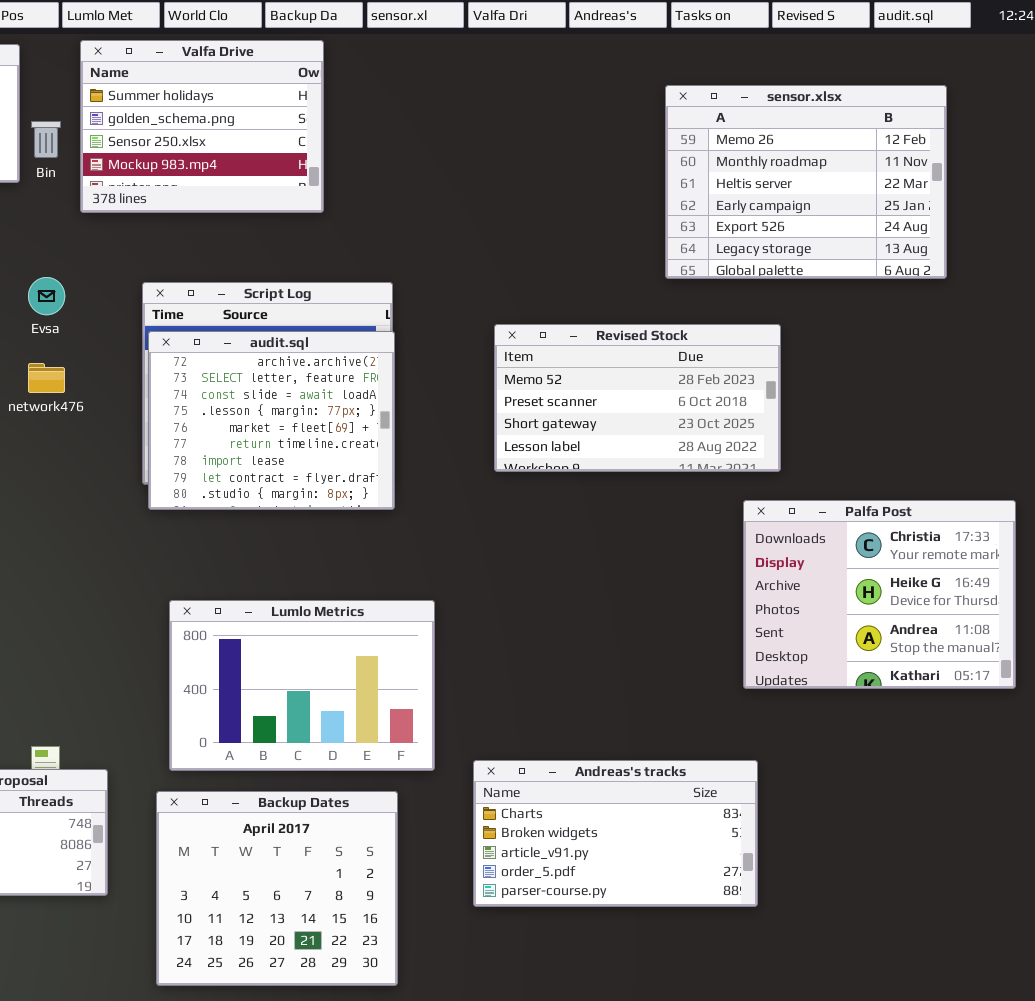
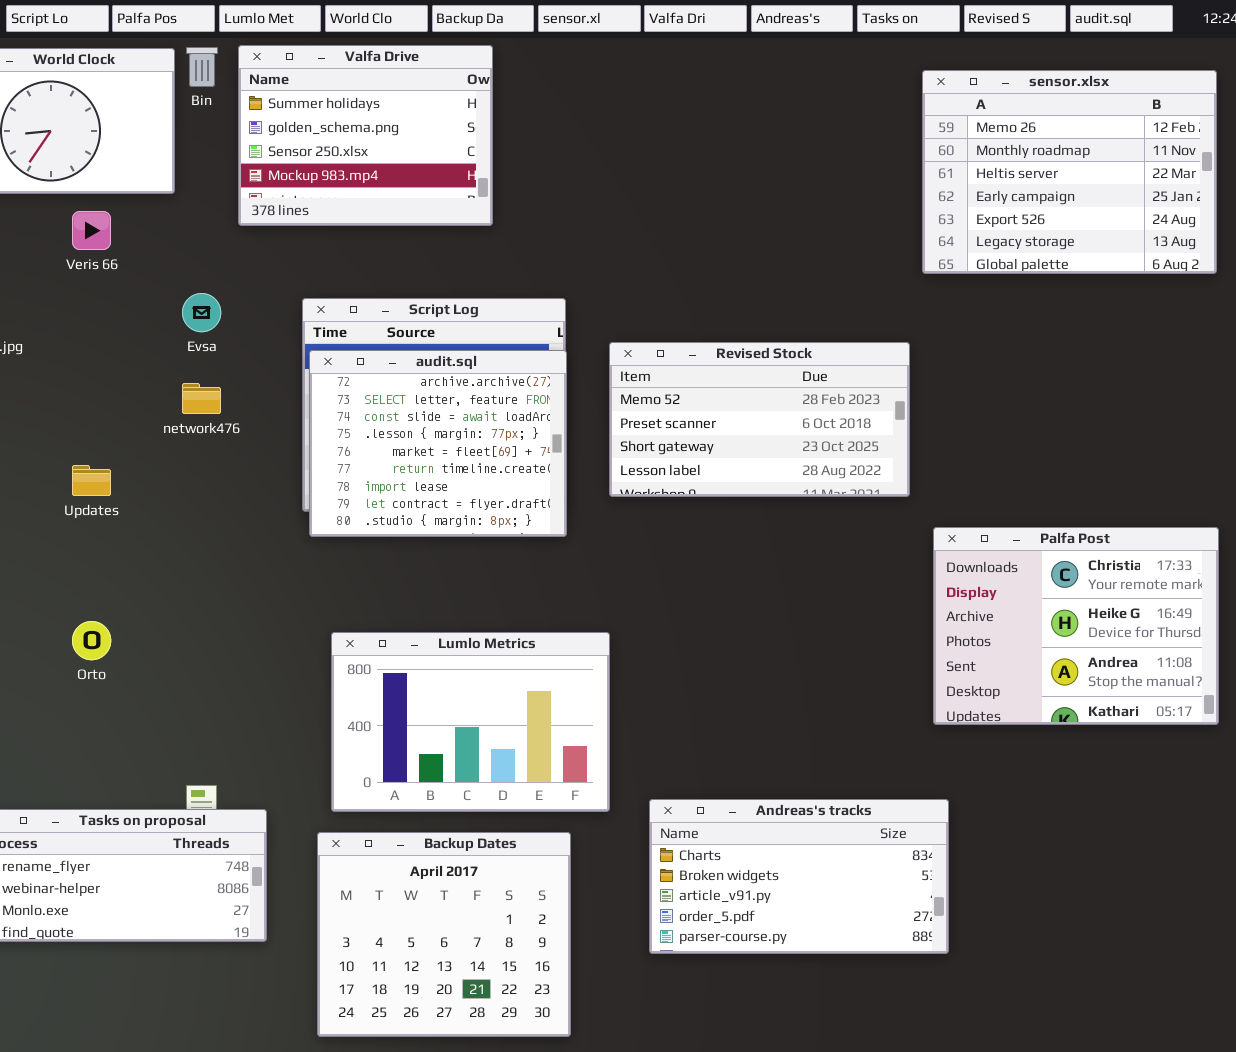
sensor.xlsx: [665,85,947,279] -> [922,70,1217,274], moved
Bin: [31,121,61,158] -> [186,47,218,87], moved
Revised Stock: [494,324,781,472] -> [609,342,910,497], moved

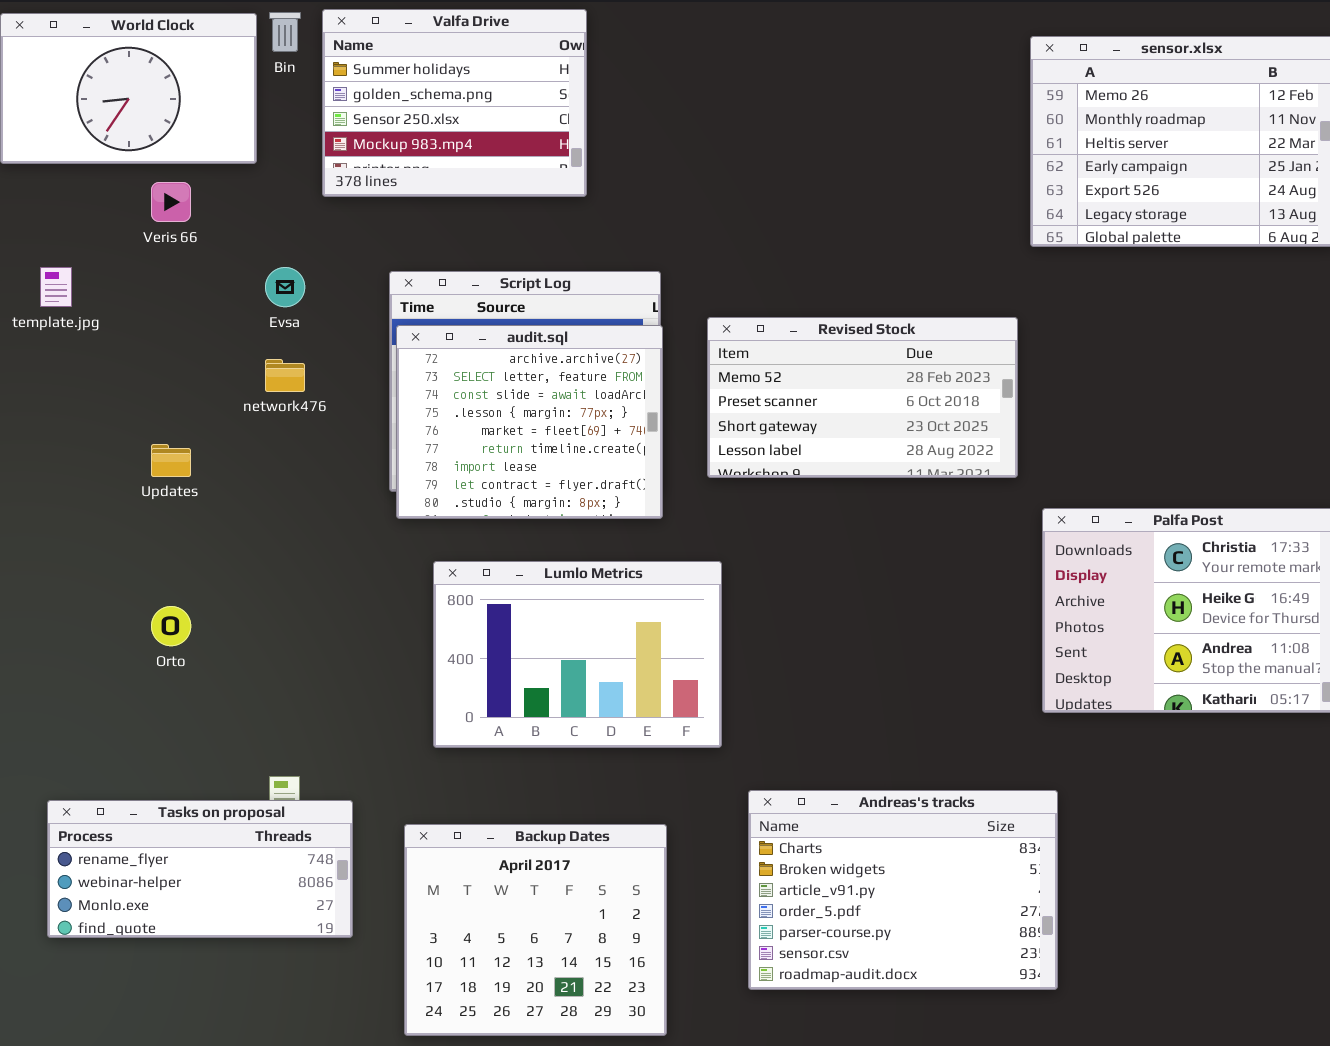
Lumlo Metrics: [331,632,610,812] -> [433,561,722,748], moved
Andreas's tracks: [649,799,949,954] -> [748,790,1058,990], resized

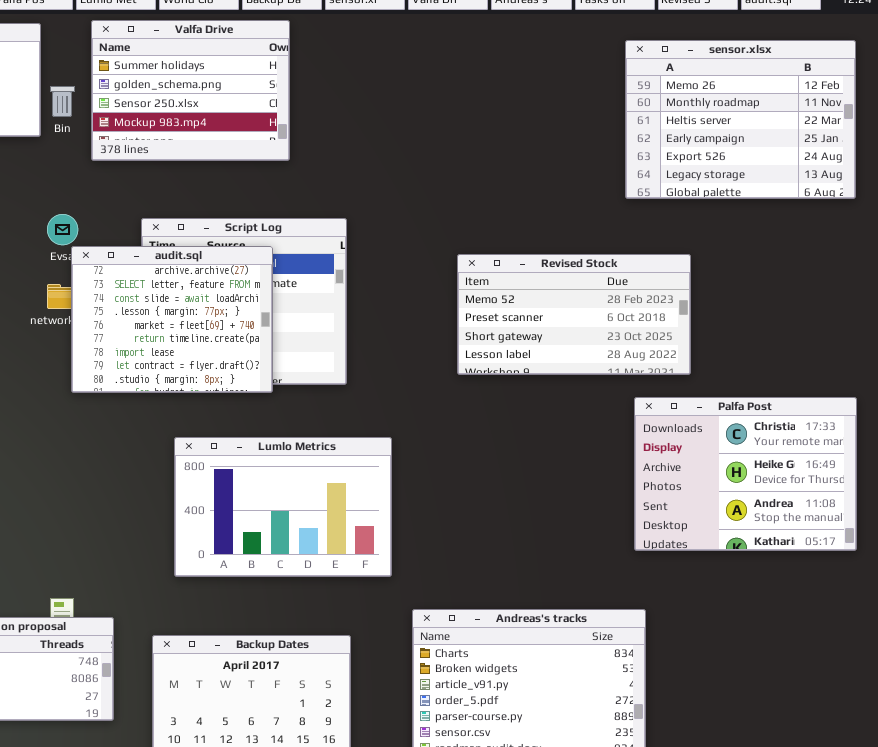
Bin: [269,12,301,52] -> [50,86,75,117], moved
Revised Stock: [707,317,1018,478] -> [457,254,691,375], moved
audit.sql: [396,325,663,519] -> [71,246,273,393], moved

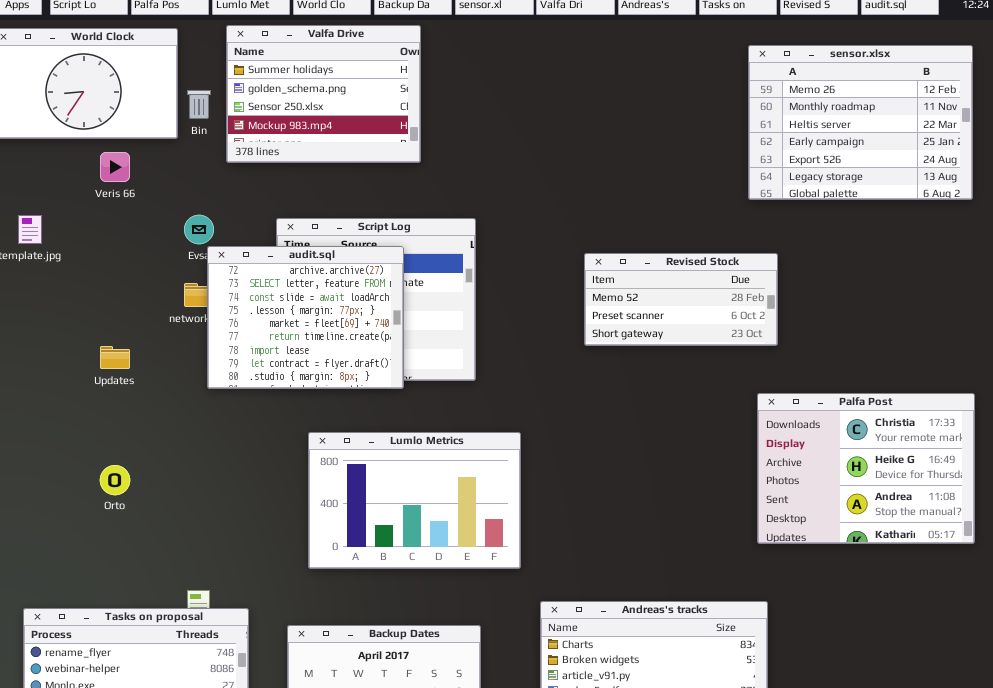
Revised Stock: [457,254,691,375] -> [584,253,778,346], resized

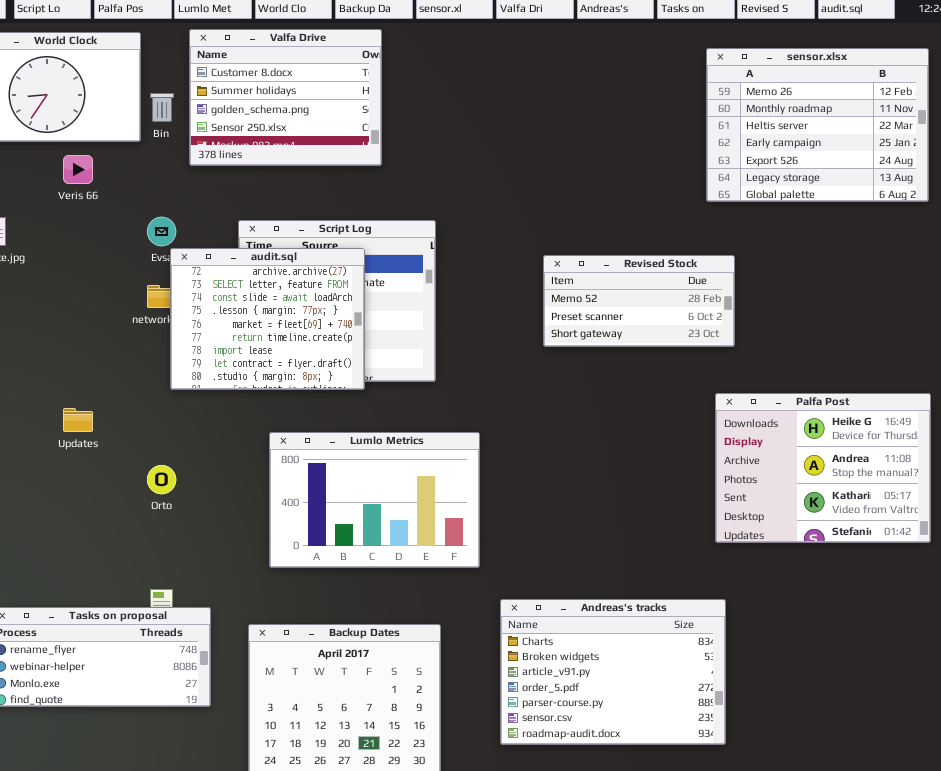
Valfa Drive: [226,25,421,163] -> [189,29,382,166], scrolled up 1 row
Updates: [100,346,130,369] -> [63,408,93,432], moved
Palfa Post: [757,393,975,544] -> [715,393,931,543], scrolled down 1 row
Orto: [100,465,130,495] -> [147,465,176,494], moved

